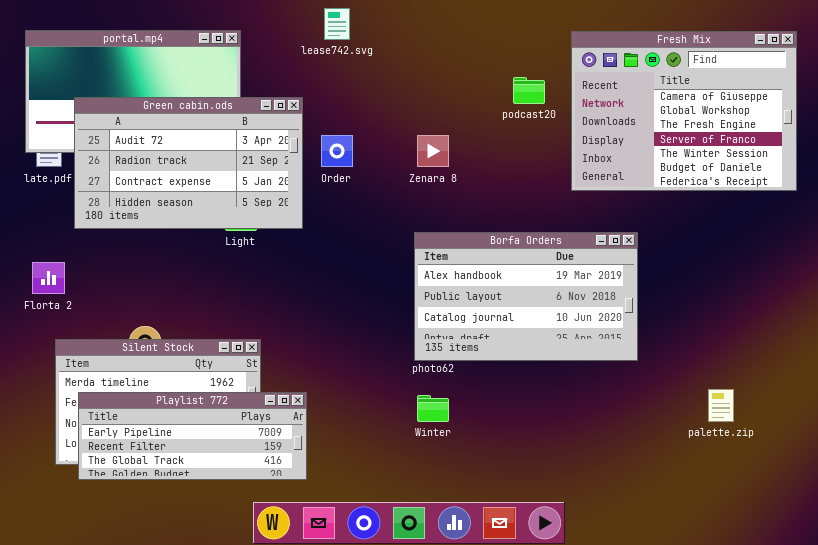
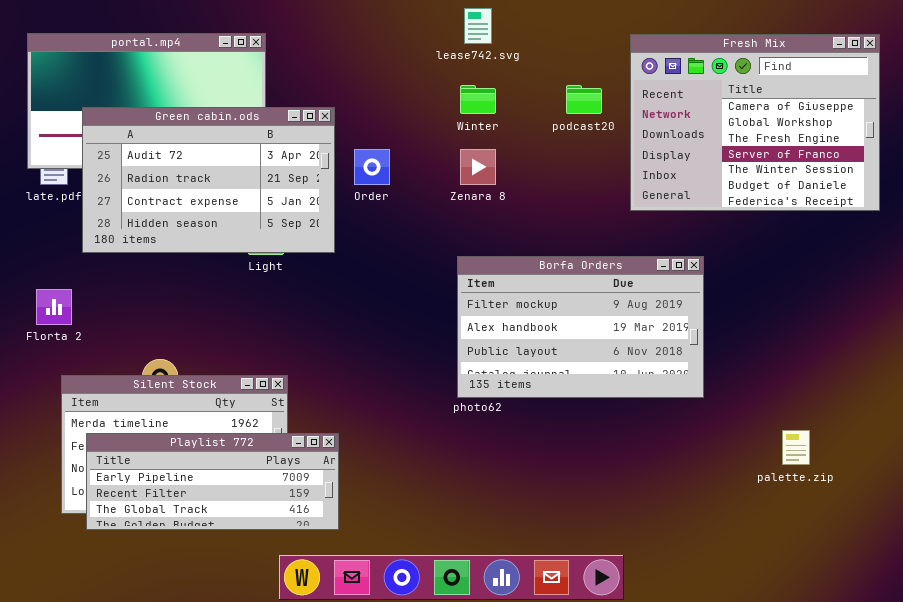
lease742.svg: [324,8,350,40] -> [464,8,492,44], moved
Borfa Orders: [414,232,638,361] -> [457,256,704,398], scrolled up 1 row
Winter: [417,395,449,422] -> [460,85,496,114], moved

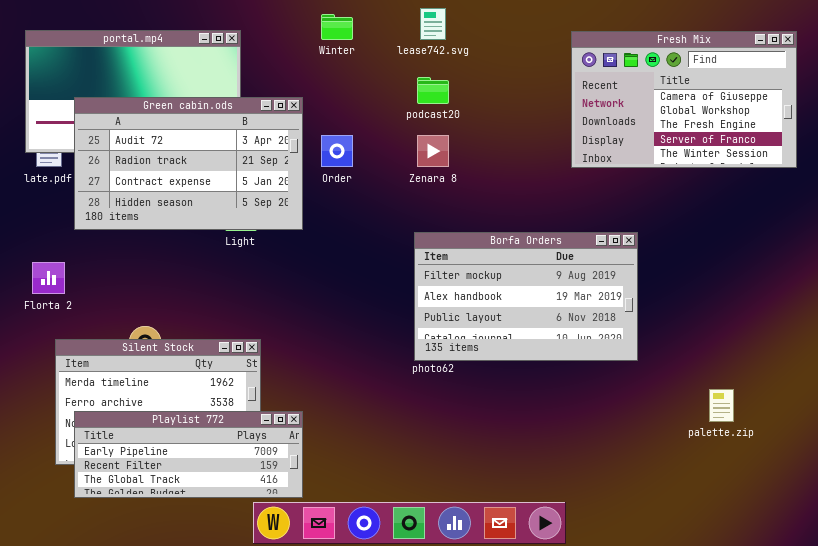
Fresh Mix: [630,34,880,211] -> [571,31,797,168], resized
Winter: [460,85,496,114] -> [321,14,353,40], moved
podcast20: [566,85,602,114] -> [417,77,449,104], moved
Playlist 772: [86,433,339,530] -> [74,411,303,498], moved

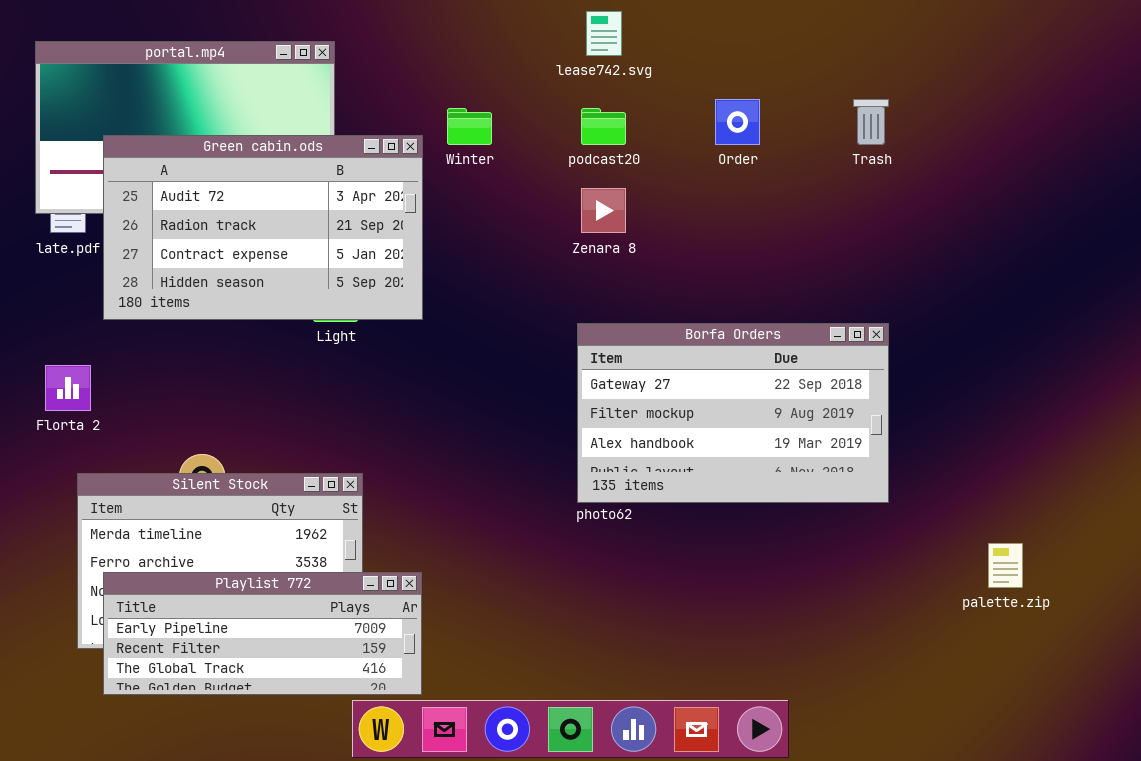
Winter: [321,14,353,40] -> [447,108,492,145], moved
Fresh Mix: [571,31,797,168] -> none, closed
Order: [321,135,353,167] -> [715,99,760,145], moved
Borfa Orders: [414,232,638,361] -> [577,323,889,503], scrolled up 1 row

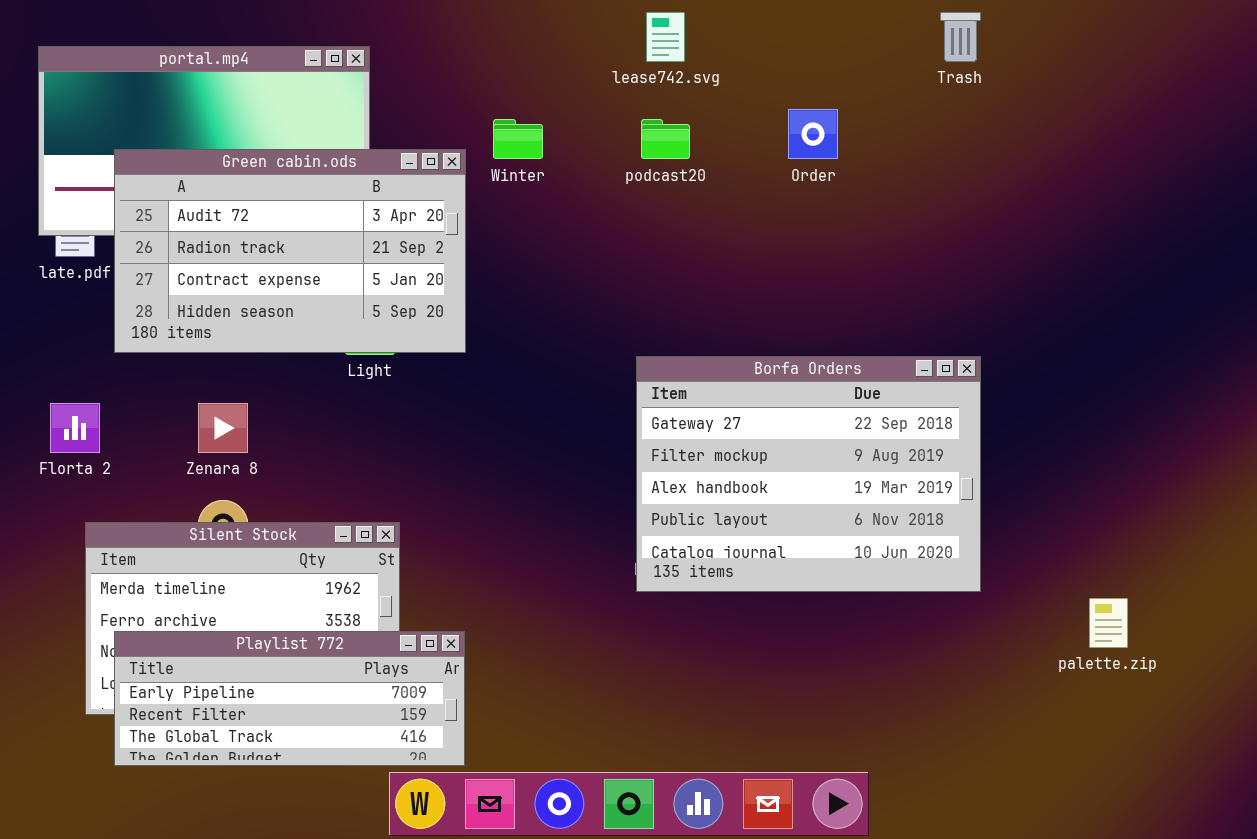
Trash: [853,99,889,145] -> [940,12,981,62], moved
Zenara 8: [581,188,626,233] -> [198,403,248,453], moved
Borfa Orders: [577,323,889,503] -> [636,356,981,592], resized

